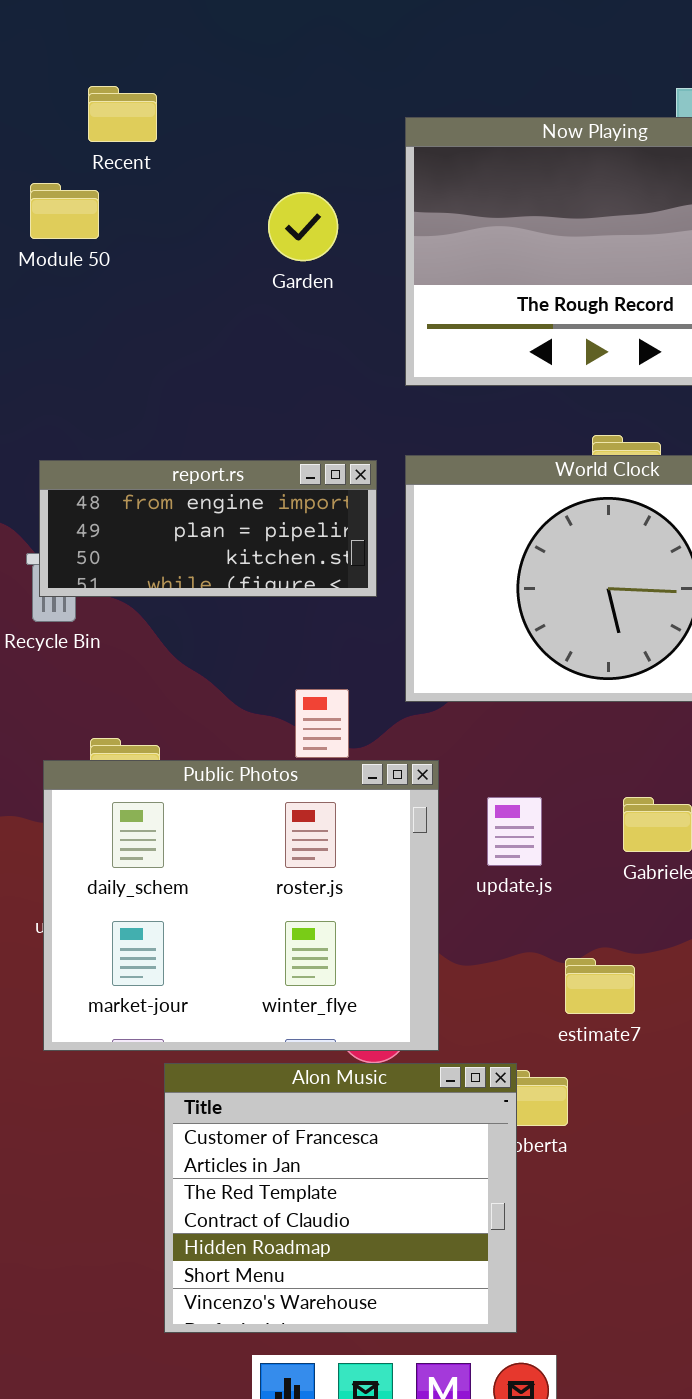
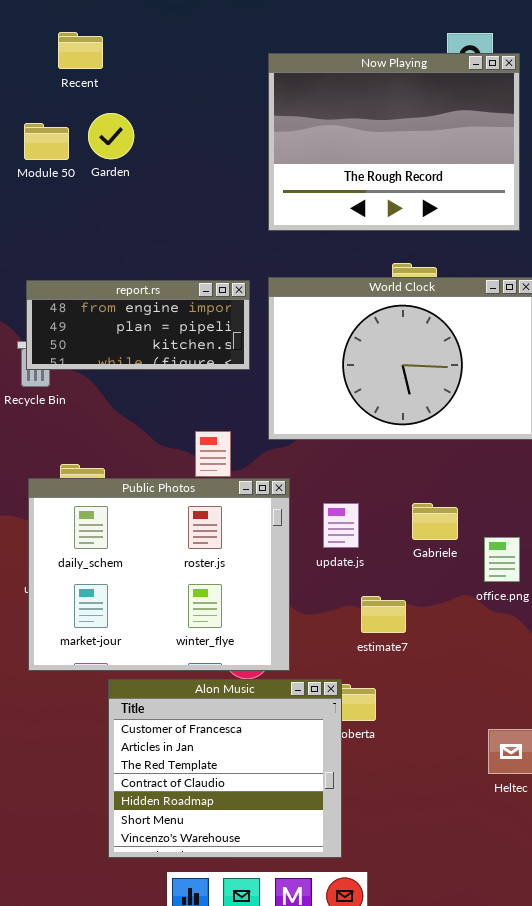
Module 50: [30,183,99,239] -> [24,123,69,160], moved
Garden: [268,192,338,261] -> [88,113,134,159], moved
estimate7: [565,958,635,1014] -> [361,596,406,633], moved

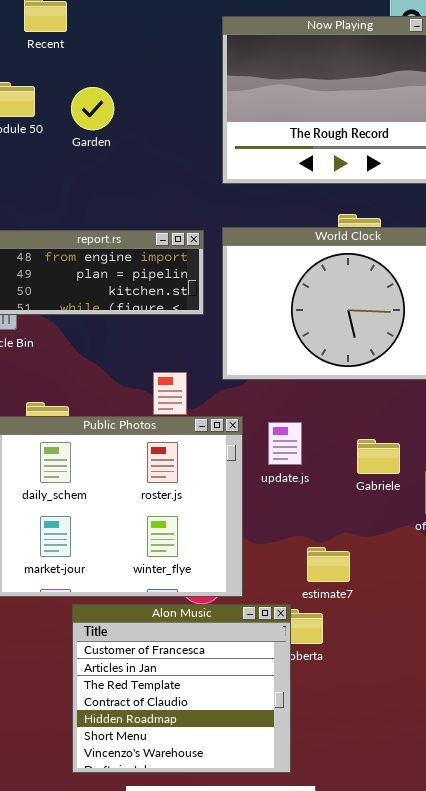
Garden: [88,113,134,159] -> [71,87,114,130], moved
update.js: [323,503,359,548] -> [268,422,302,465], moved
estimate7: [361,596,406,633] -> [307,547,350,582], moved

